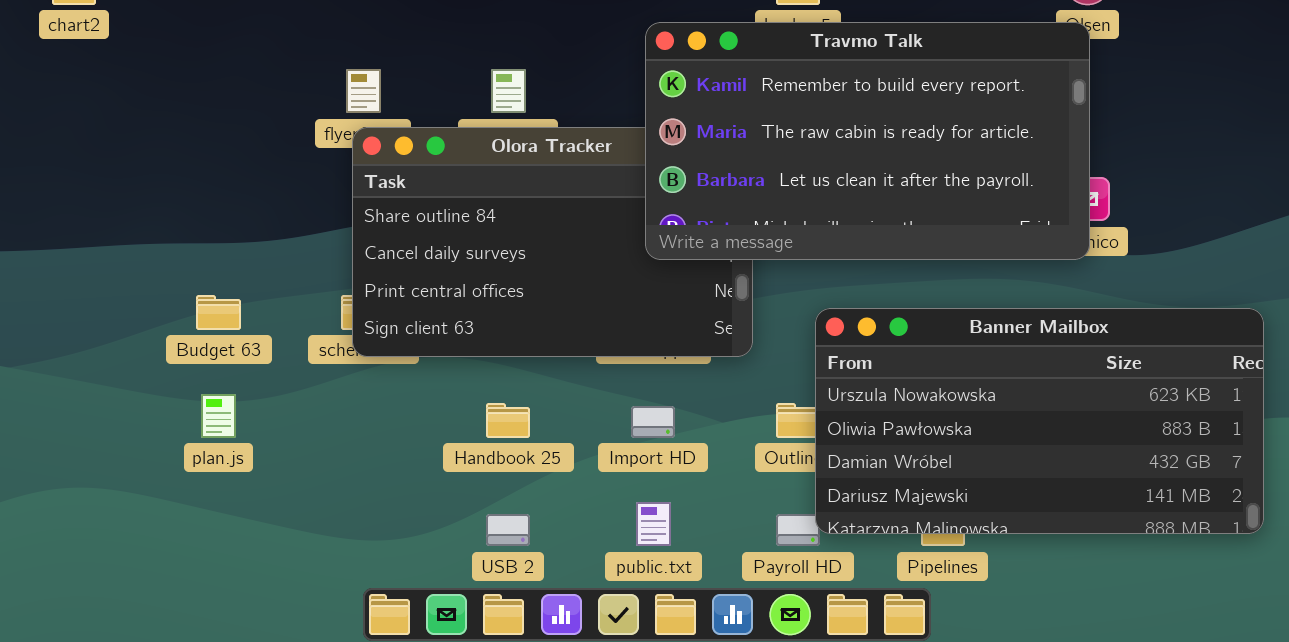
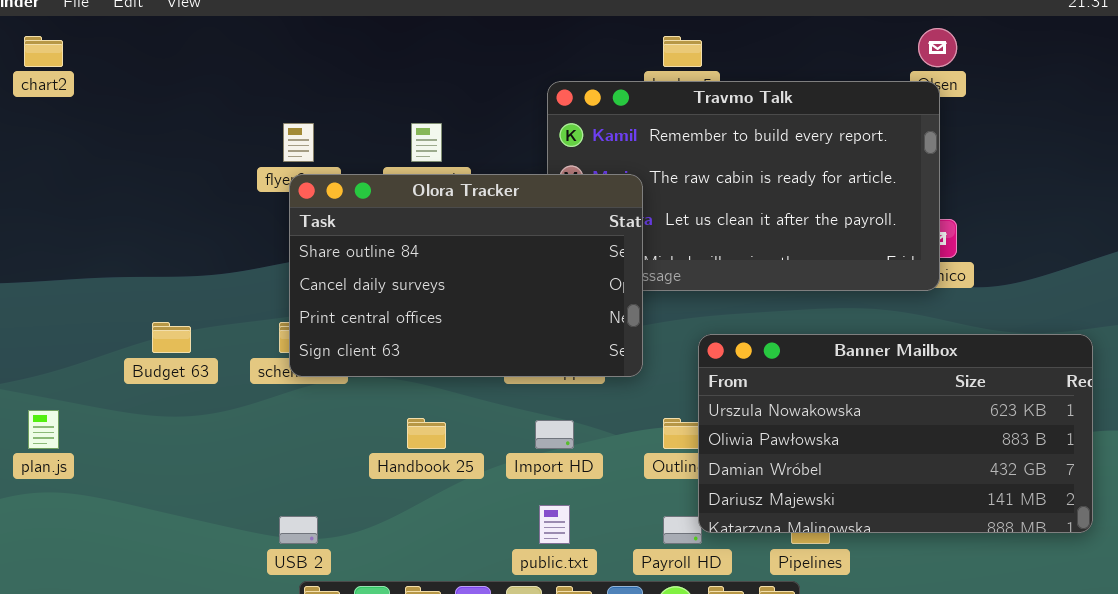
Olora Tracker: [352,127,753,357] -> [289,174,643,377], raised
plan.js: [201,394,236,438] -> [28,410,59,449], moved
USB 2: [486,514,530,546] -> [279,516,318,544], moved

